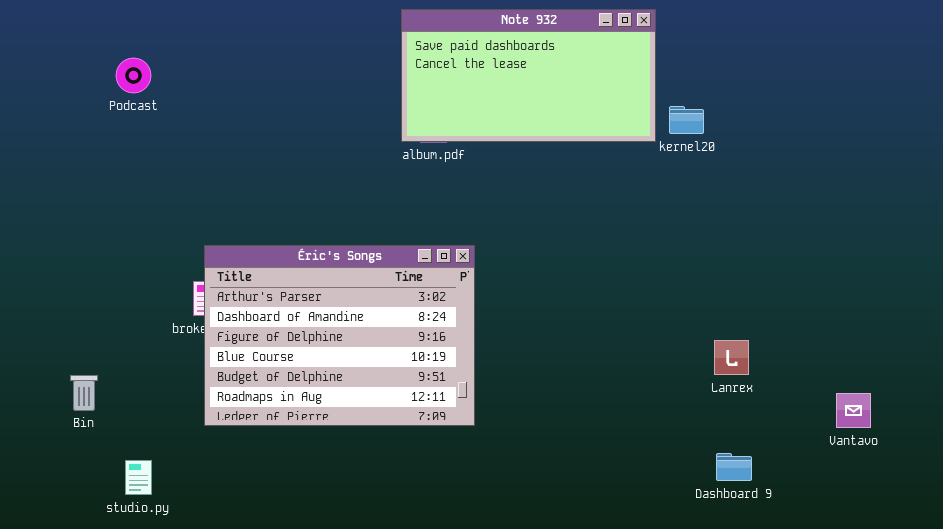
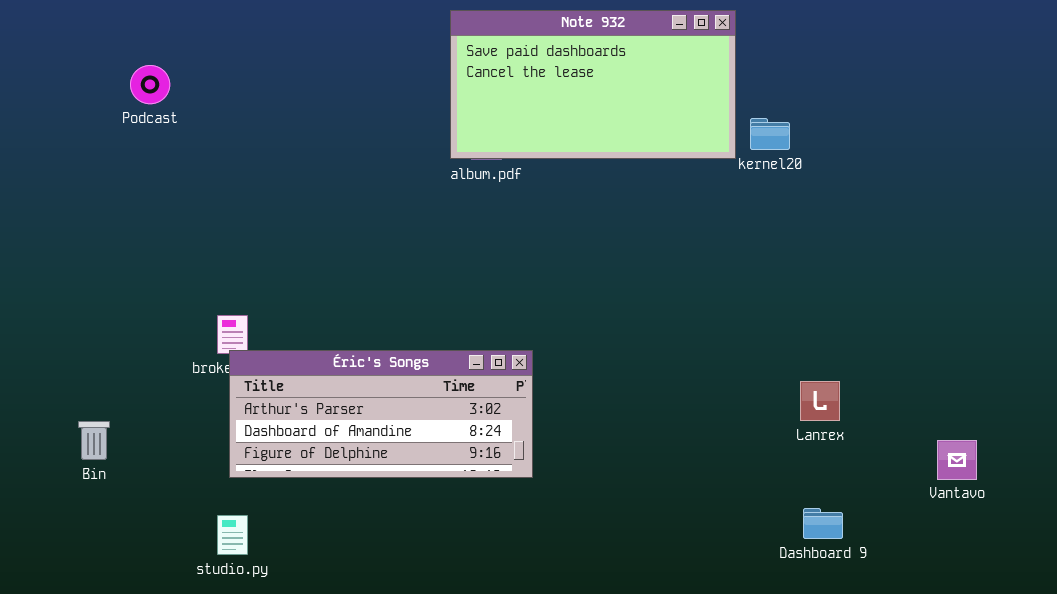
Éric's Songs: [204,245,475,426] -> [229,350,533,478], resized
studio.py: [125,460,152,495] -> [217,515,248,555], moved

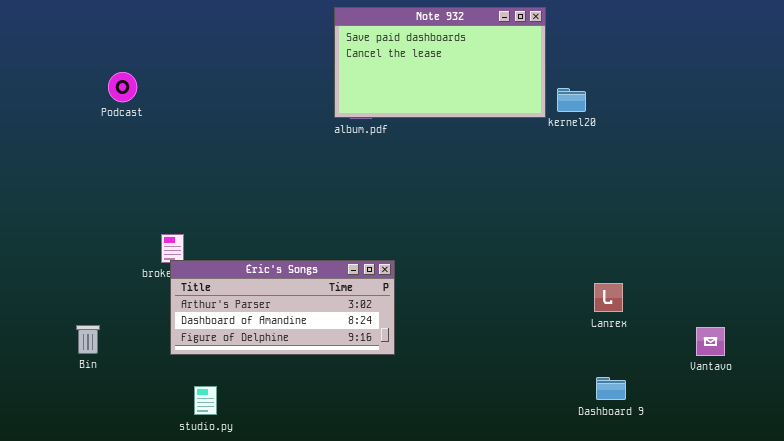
Podcast: [130,65,170,104] -> [108,72,137,102], moved
Bin: [78,421,110,460] -> [76,325,100,354], moved
studio.py: [217,515,248,555] -> [194,386,217,415], moved

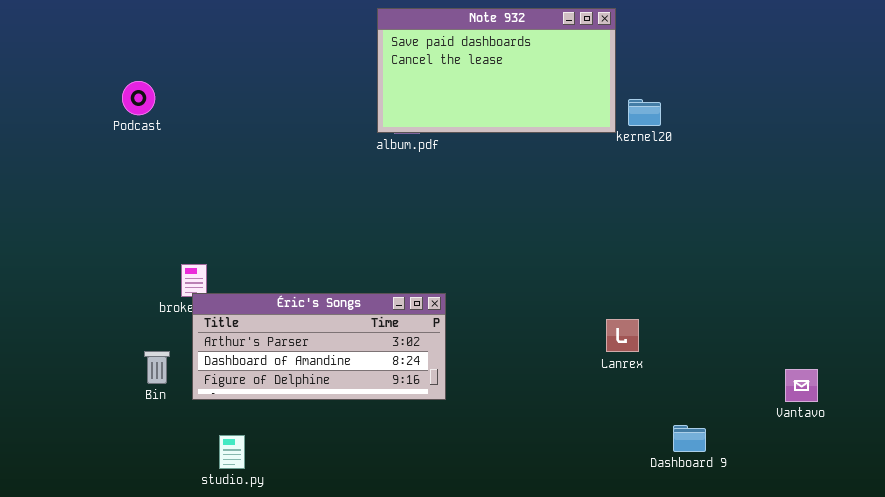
Lanrex: [594,283,623,312] -> [606,319,639,352], moved
Bin: [76,325,100,354] -> [144,351,170,384], moved

